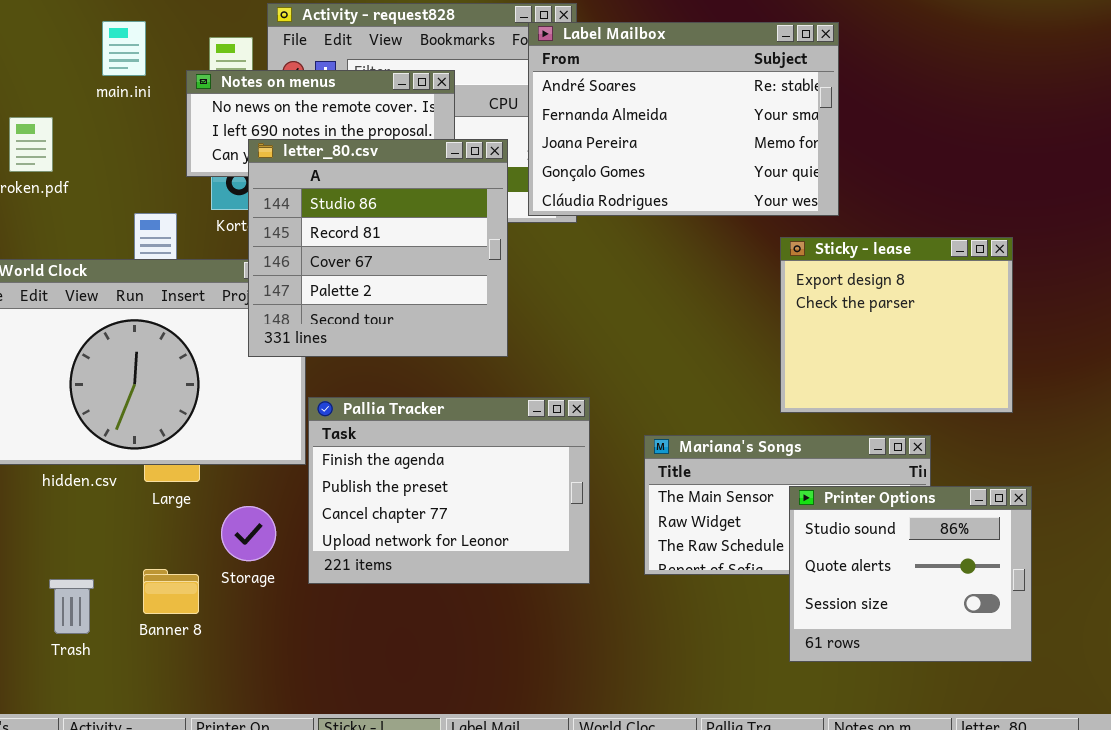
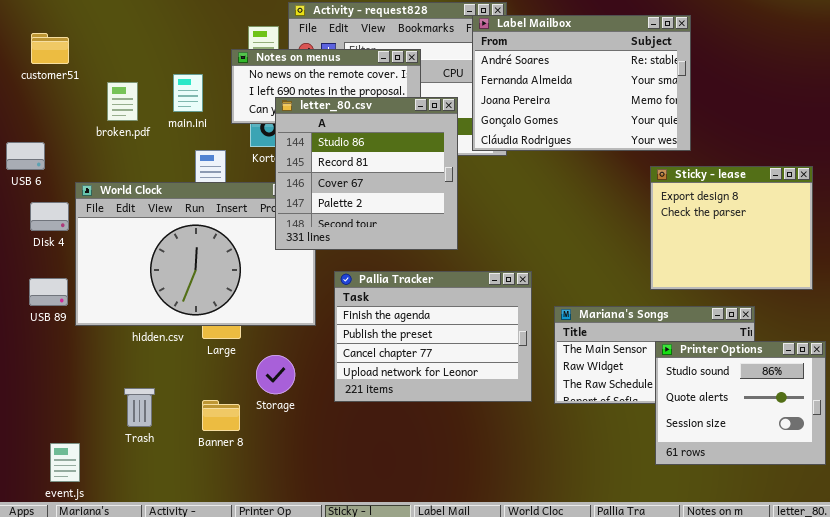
main.ini: [102,21,146,76] -> [173,74,203,112], moved
Pallia Tracker: [308,397,590,584] -> [334,271,532,402], moved
Trash: [49,579,94,634] -> [124,388,155,427], moved

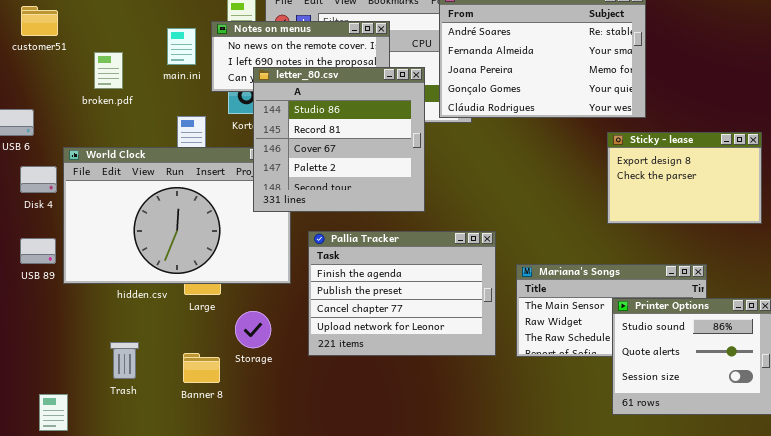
main.ini: [173,74,203,112] -> [167,28,196,65], moved
Sticky - lease: [650,166,813,290] -> [607,132,762,224], resized

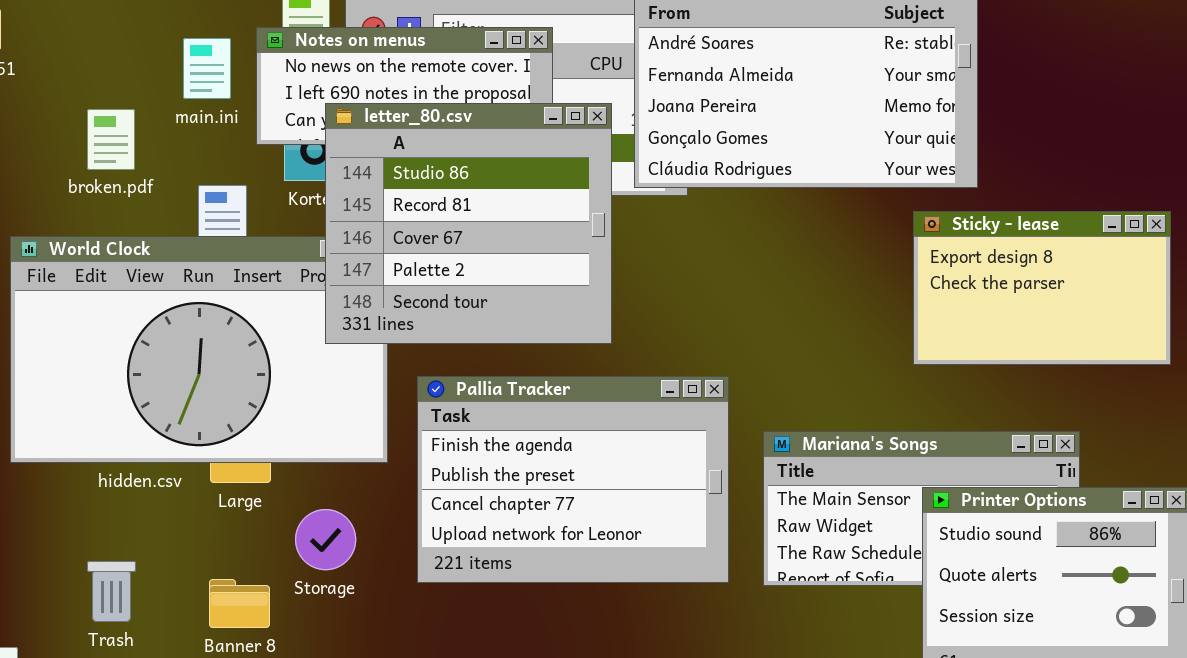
broken.pdf: [94,52,123,89] -> [87,109,135,170], moved

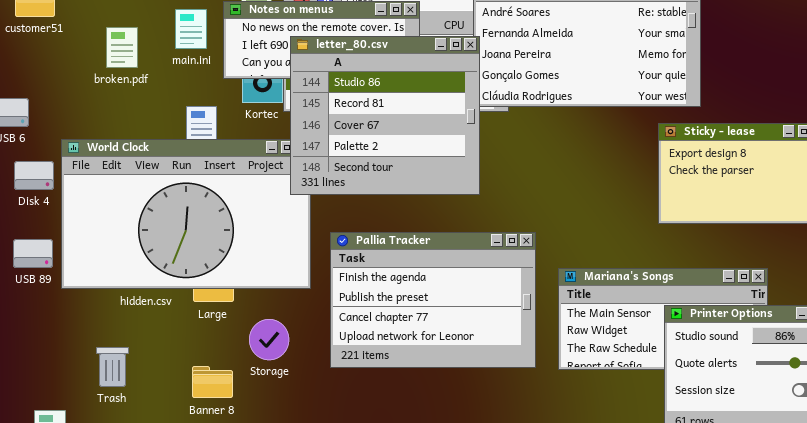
letter_80.csv: [325,103,612,344] -> [290,36,480,195], moved
broken.pdf: [87,109,135,170] -> [106,27,138,68], moved
Trash: [87,561,136,622] -> [96,347,129,387], moved

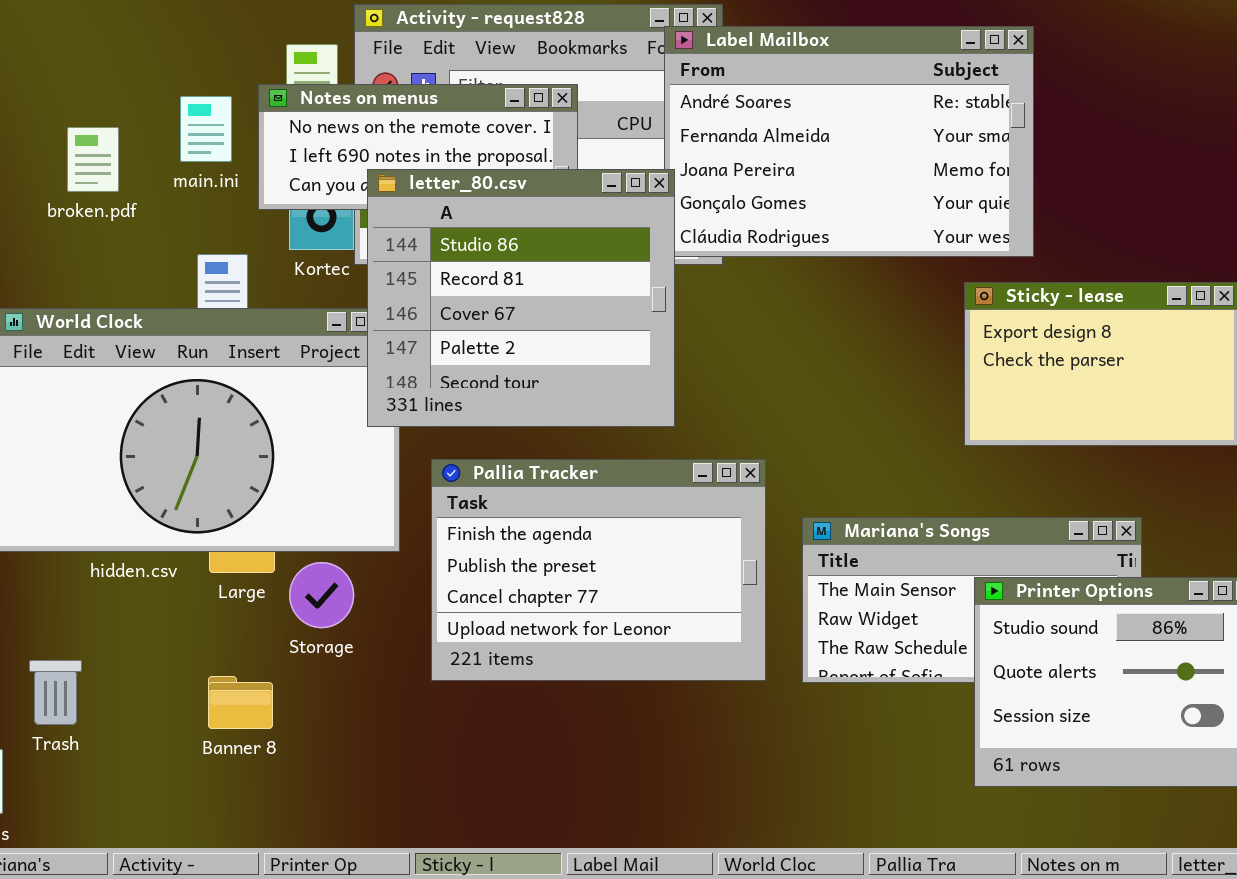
letter_80.csv: [290,36,480,195] -> [367,169,675,427], moved
Storage: [249,319,289,360] -> [289,562,354,628], moved
Trash: [96,347,129,387] -> [29,660,82,725], moved

